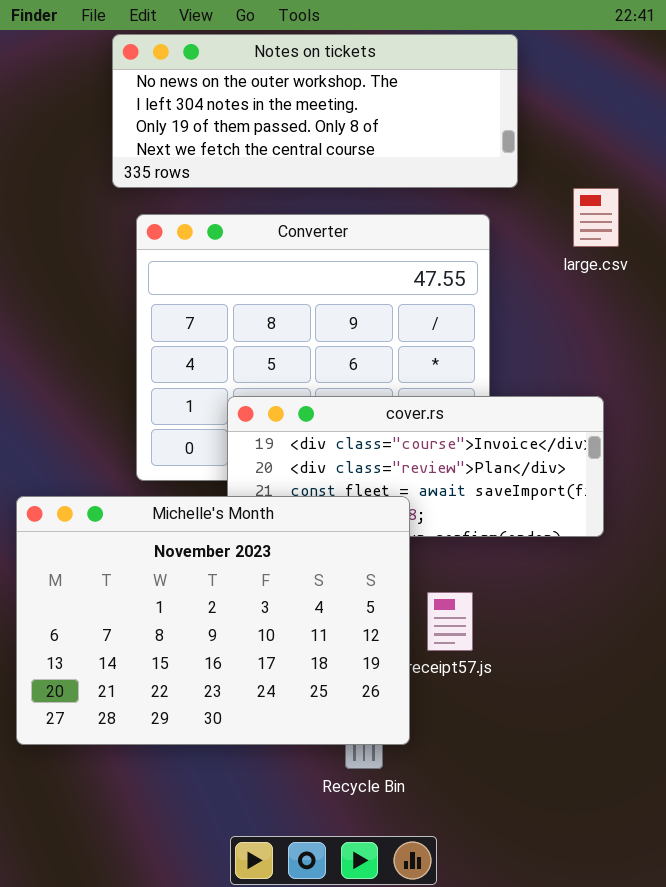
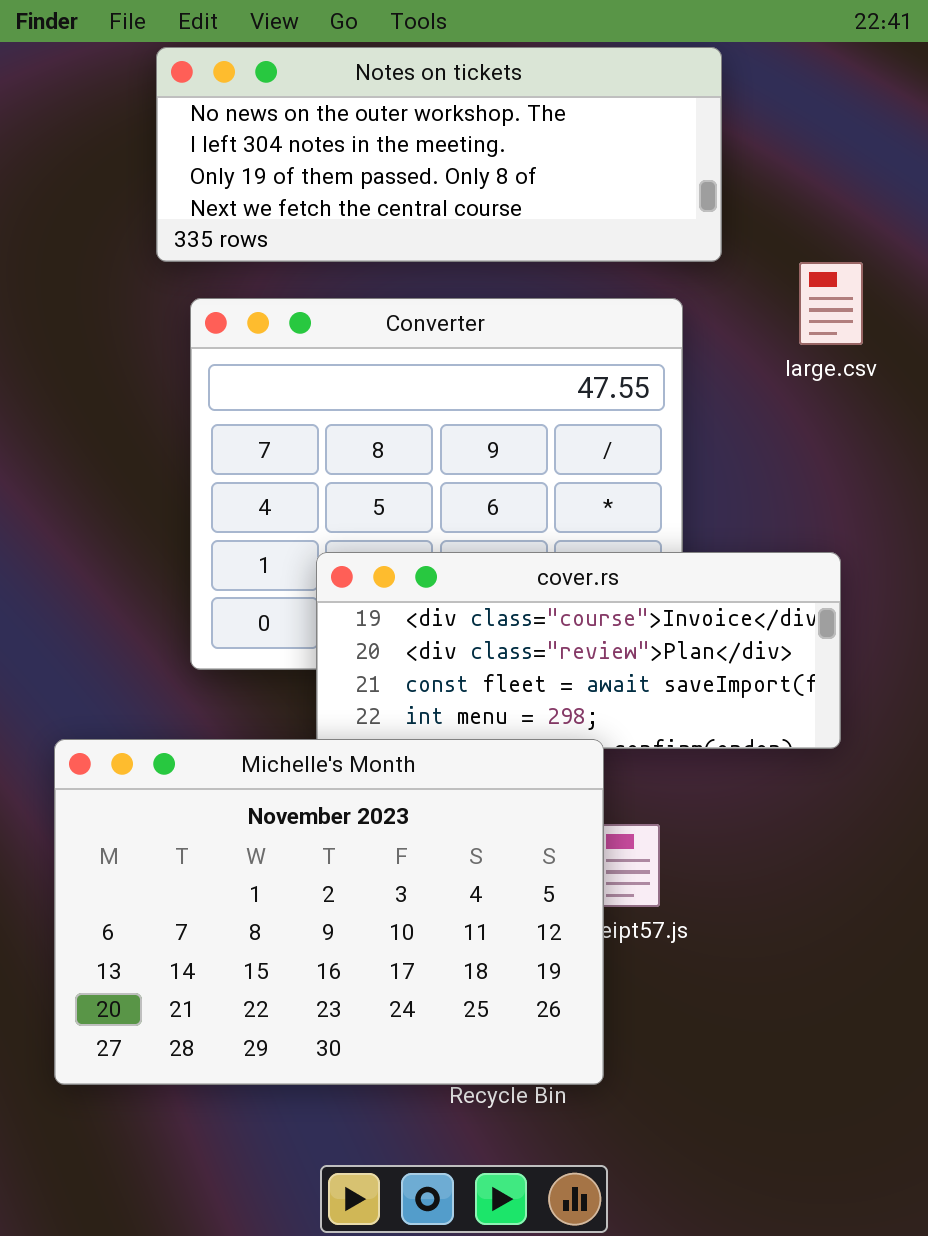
Michelle's Month: [16,496,410,745] -> [54,739,604,1085], moved

